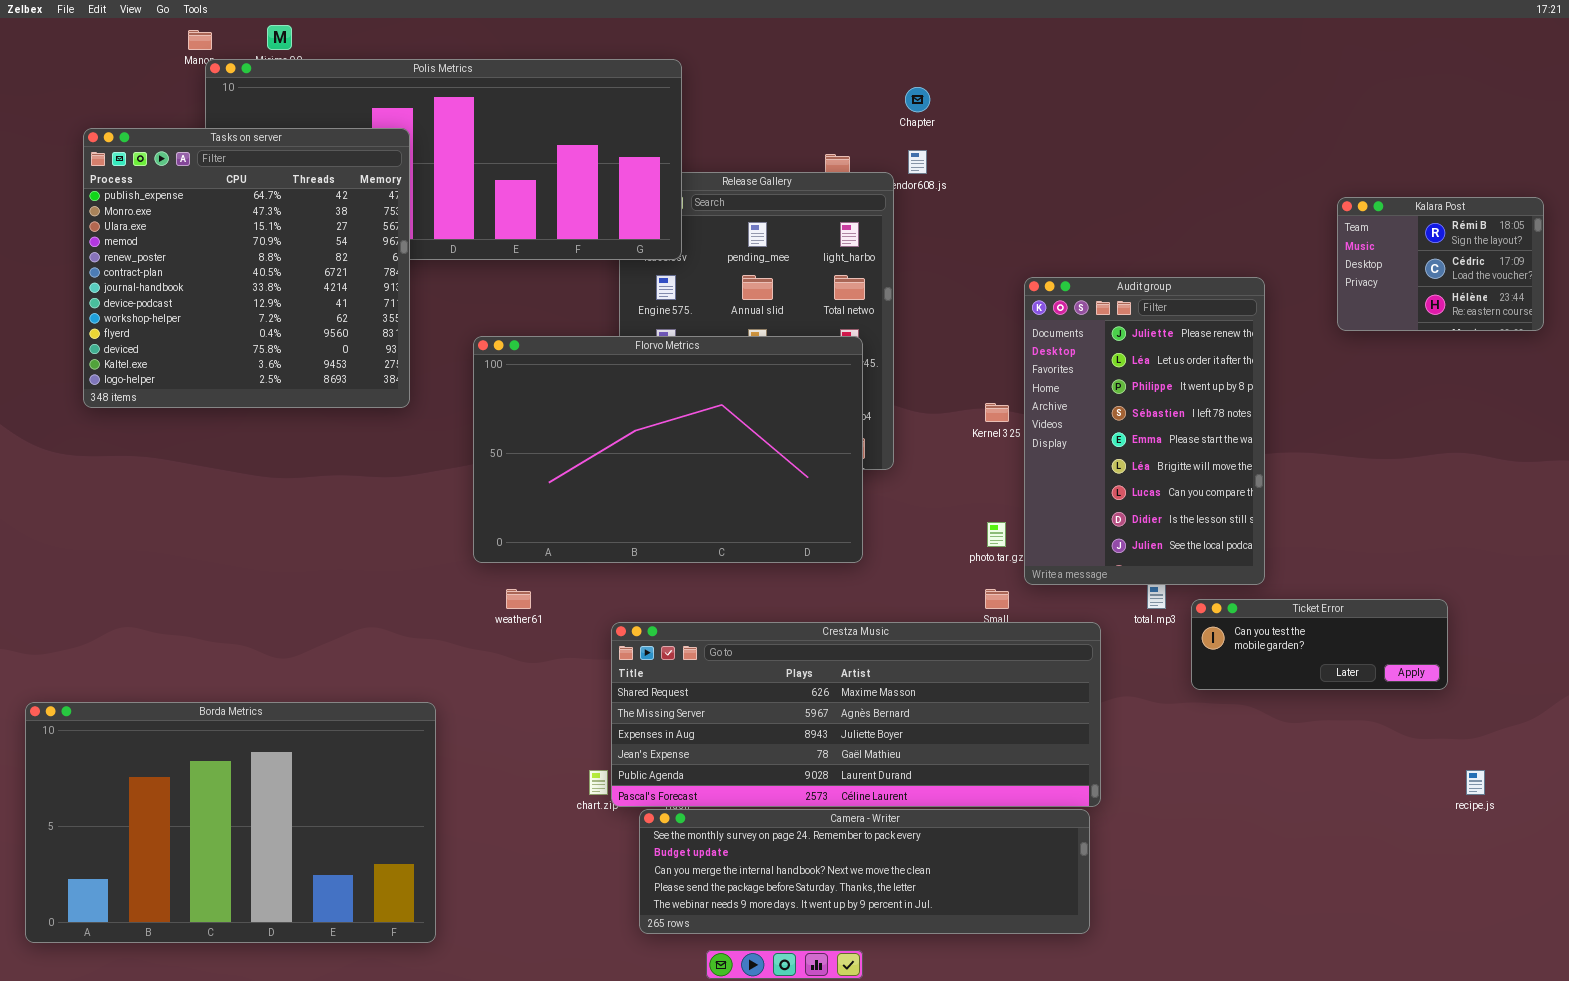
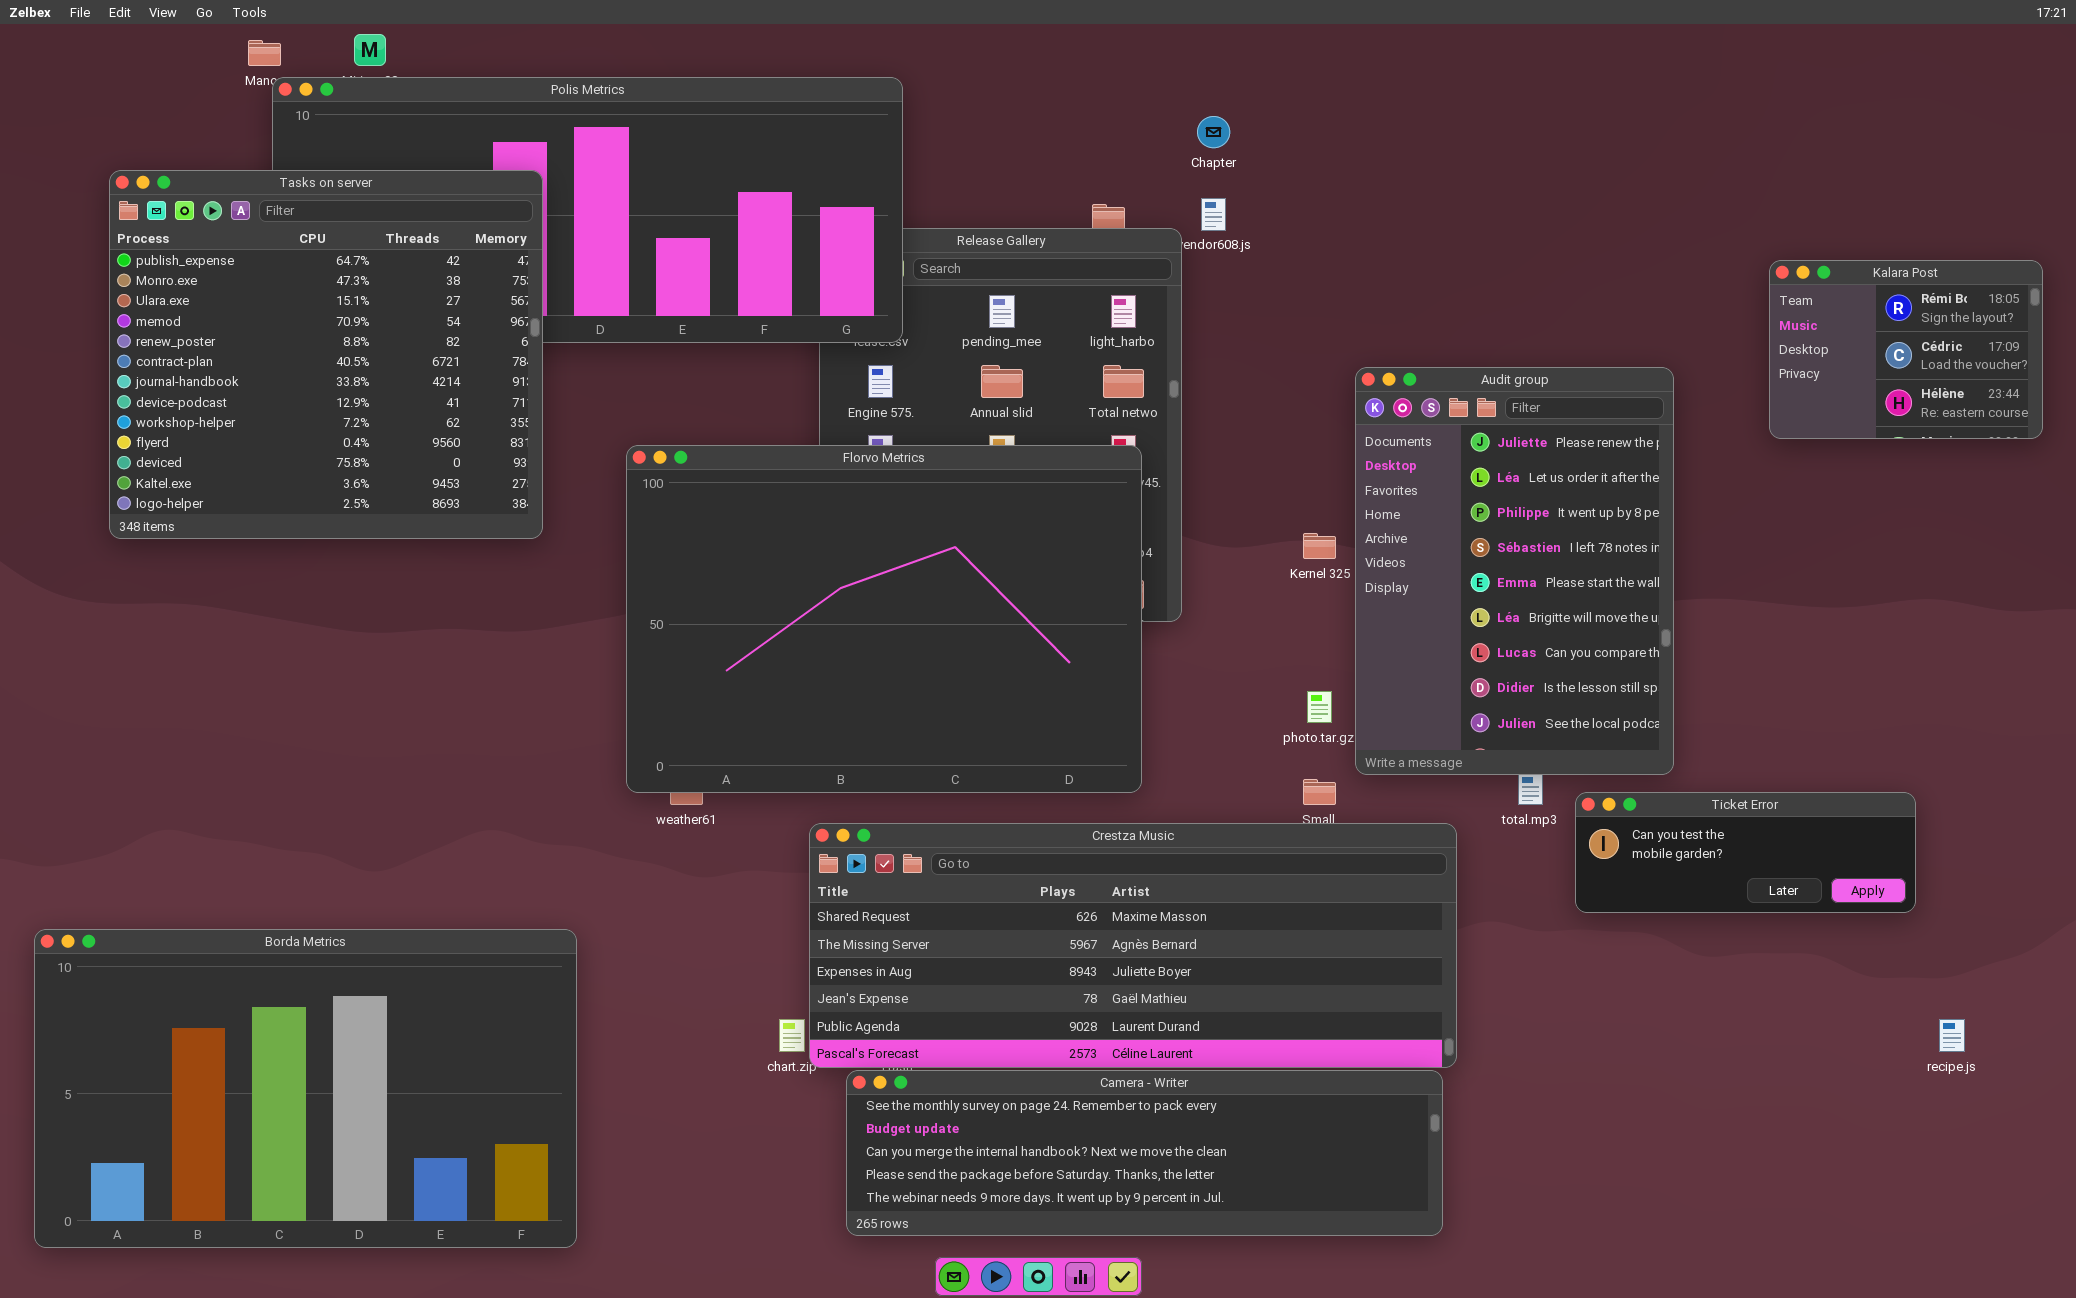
Florvo Metrics: [473,336,863,563] -> [626,445,1142,793], resized

